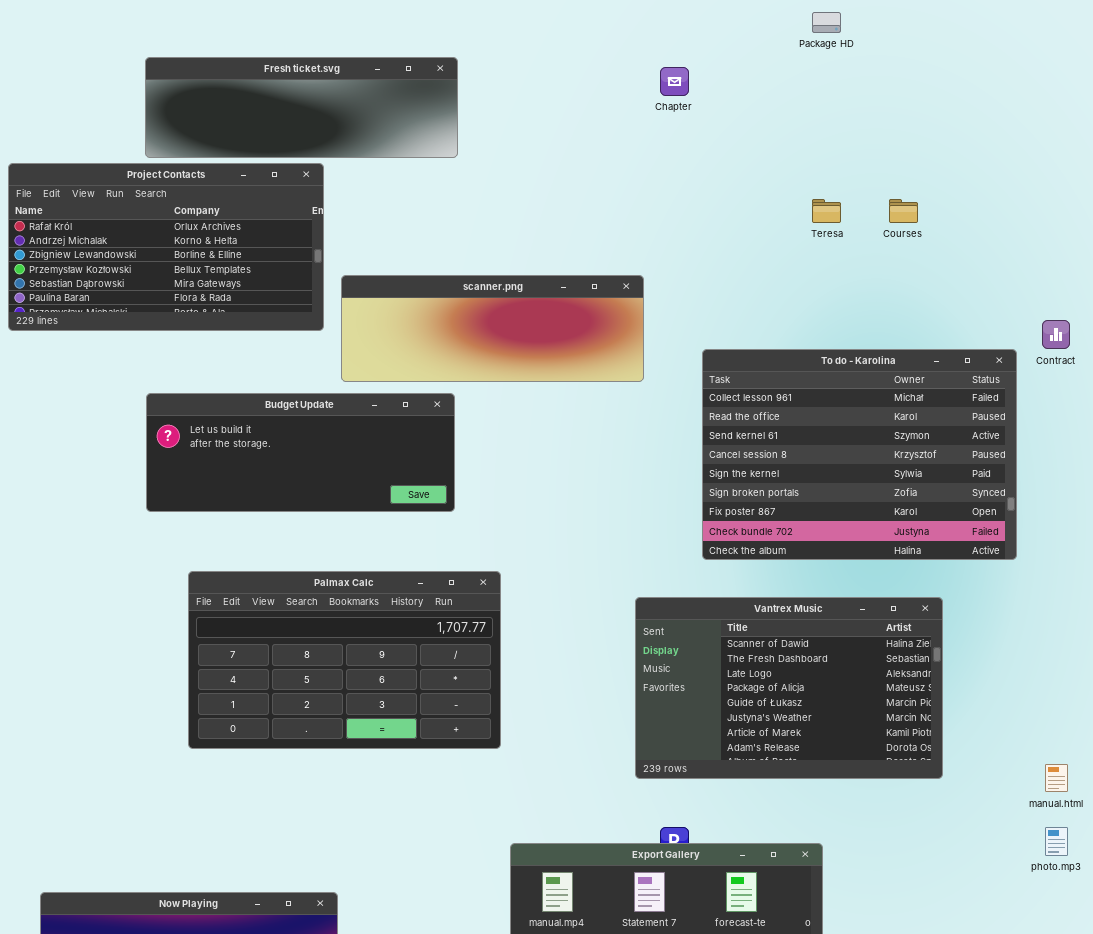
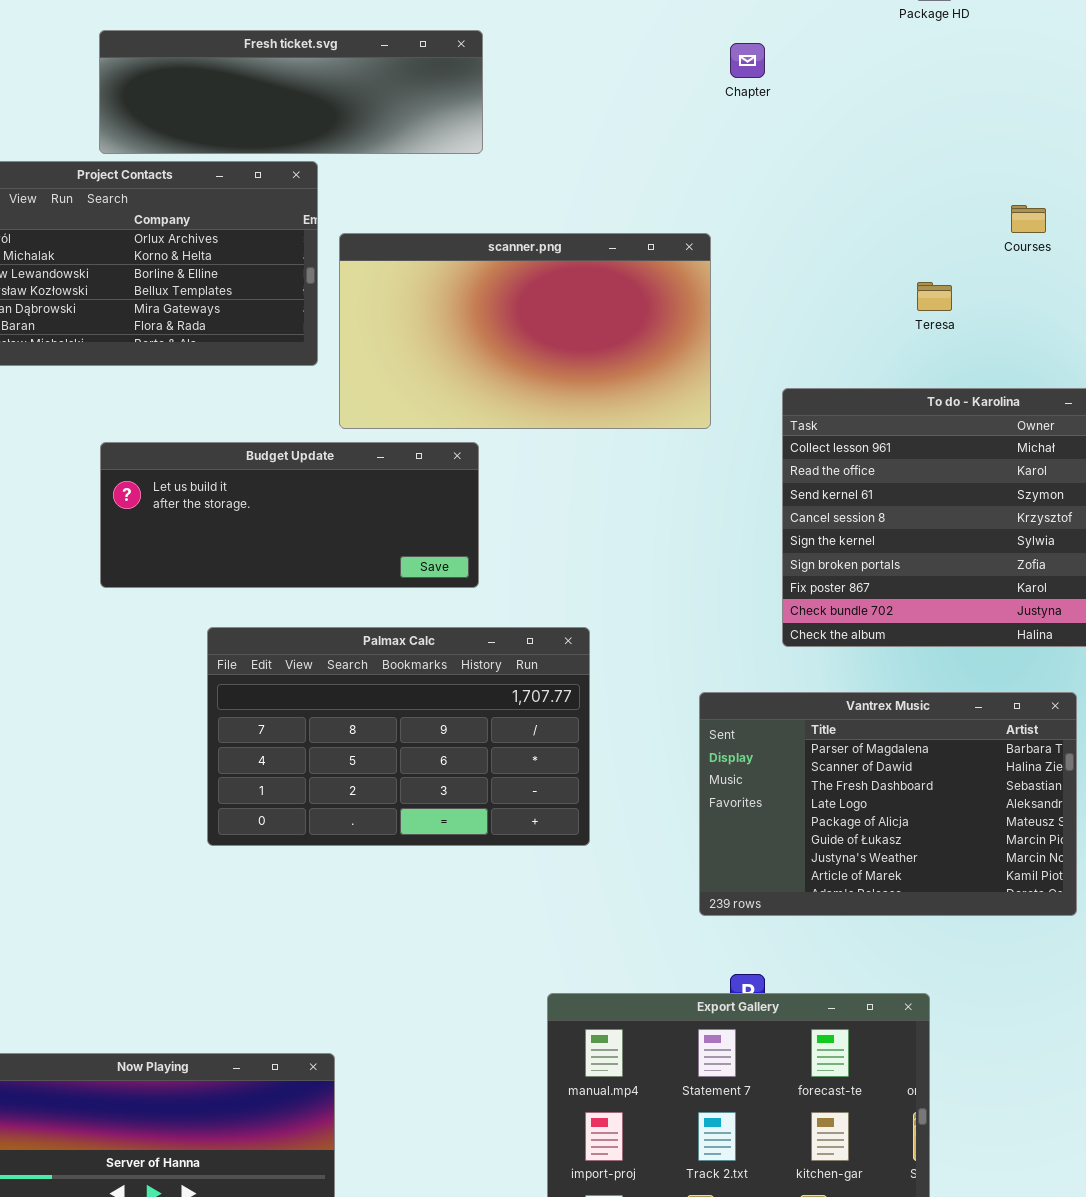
Teresa: [812,199,841,223] -> [917,282,952,311], moved
scanner.png: [341,275,644,382] -> [339,233,711,429], resized
Palmax Calc: [188,571,501,749] -> [207,627,590,846], moved
Vantrex Music: [635,597,943,779] -> [699,692,1077,916], scrolled up 1 row

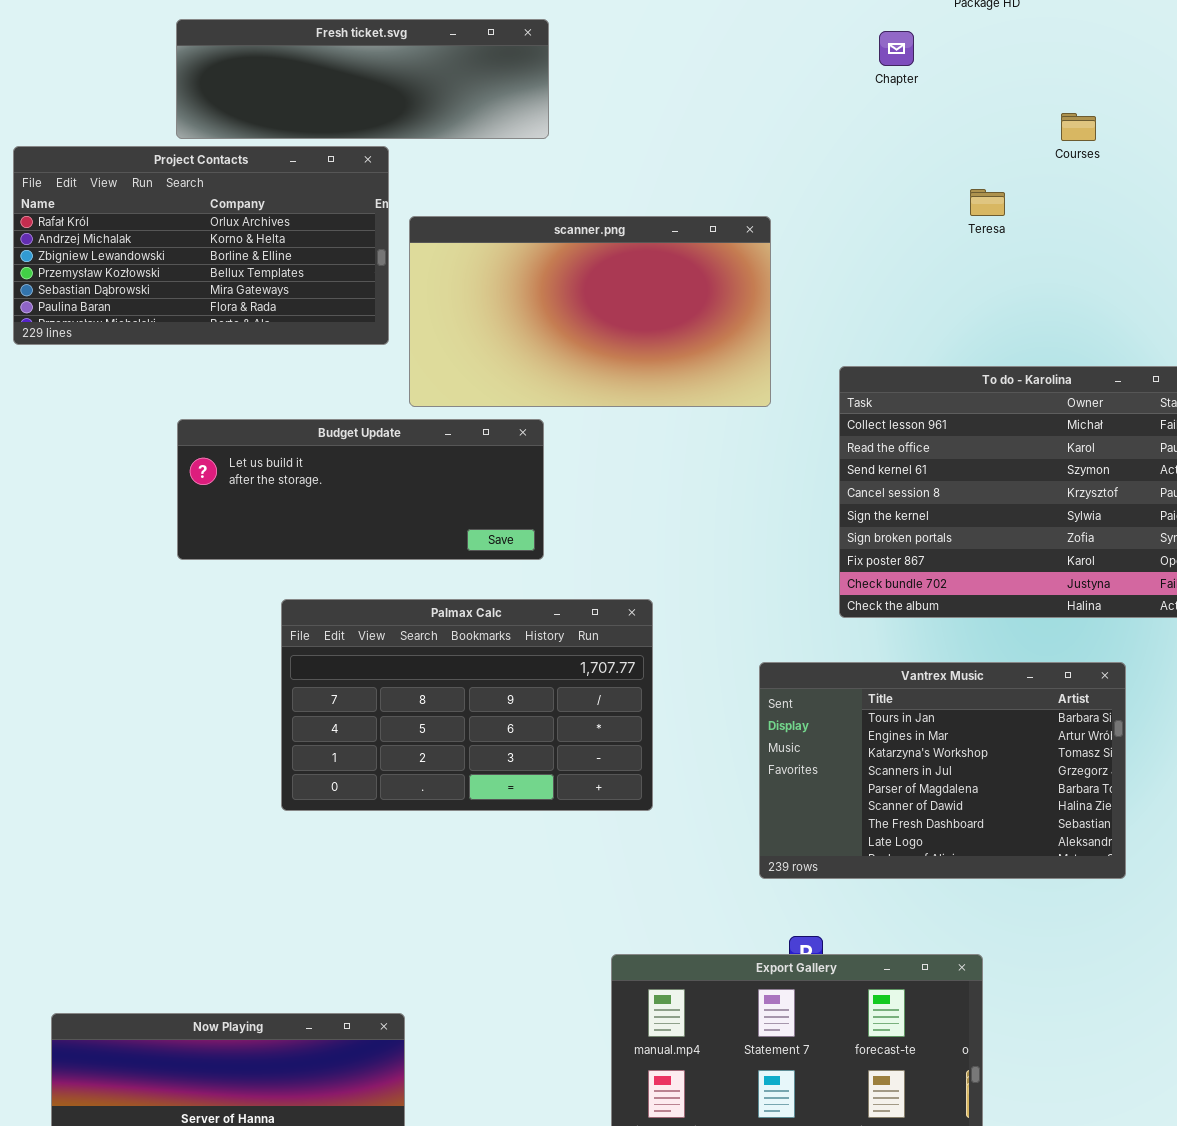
Chapter: [730,43,765,78] -> [879,31,914,66], moved
Courses: [1011,205,1046,233] -> [1061,113,1096,141], moved
Teresa: [917,282,952,311] -> [970,189,1005,216], moved
Vantrex Music: [699,692,1077,916] -> [759,662,1126,879], scrolled up 4 rows

